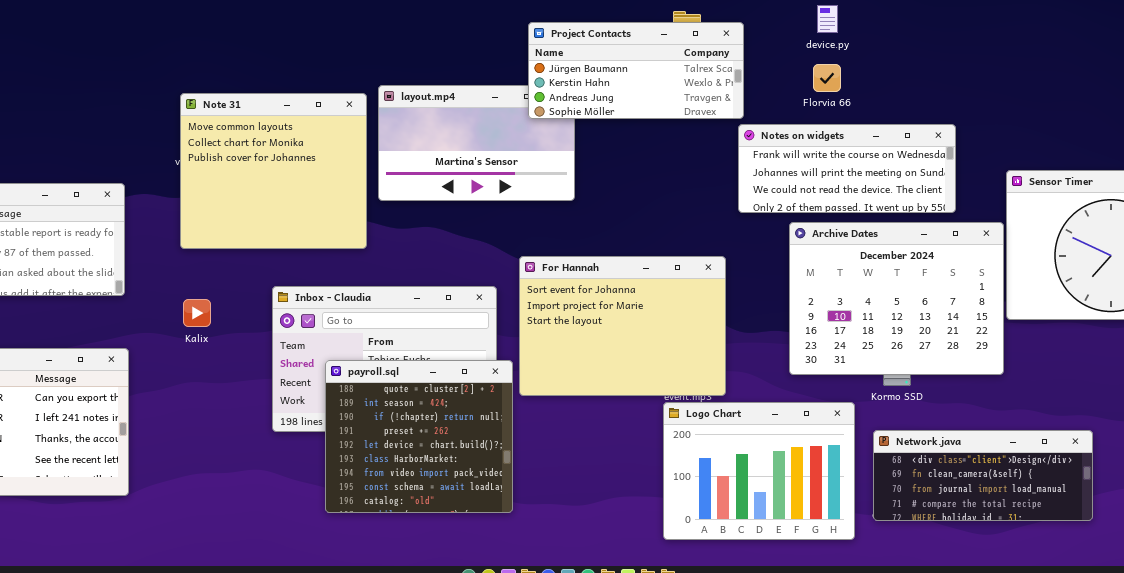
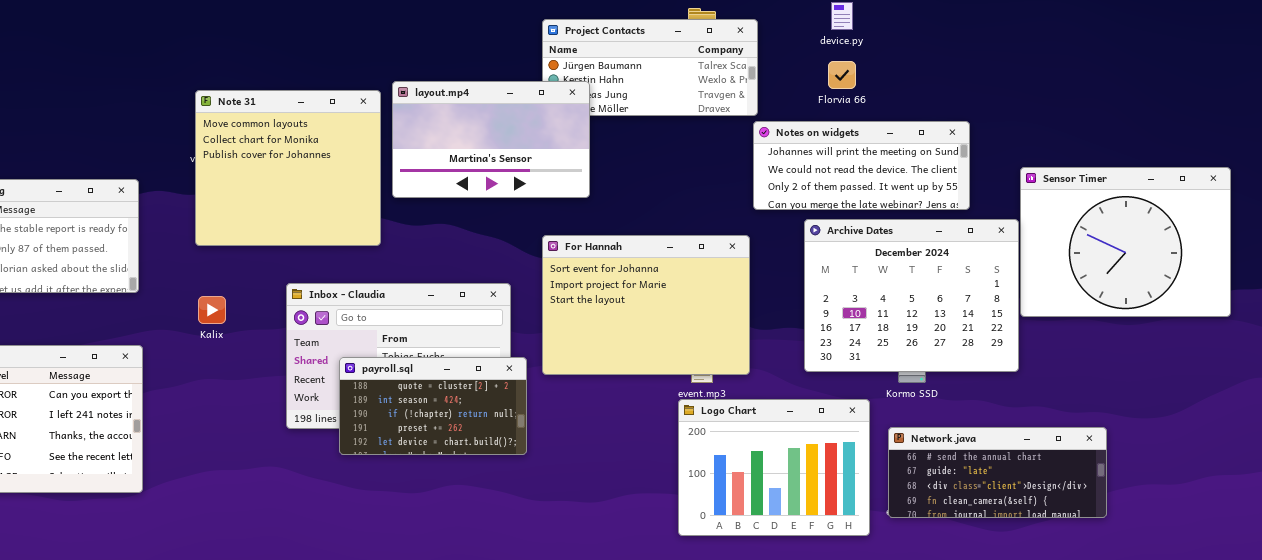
layout.mp4: [378,85,575,201] -> [392,81,590,198], raised
Notes on widgets: [738,124,956,213] -> [753,121,970,210], scrolled down 1 row
For Hannah: [519,256,726,396] -> [542,235,750,375], moved
payroll.sql: [325,360,513,513] -> [339,357,527,455], resized
Network.java: [873,430,1093,521] -> [888,427,1107,518], scrolled up 2 rows

